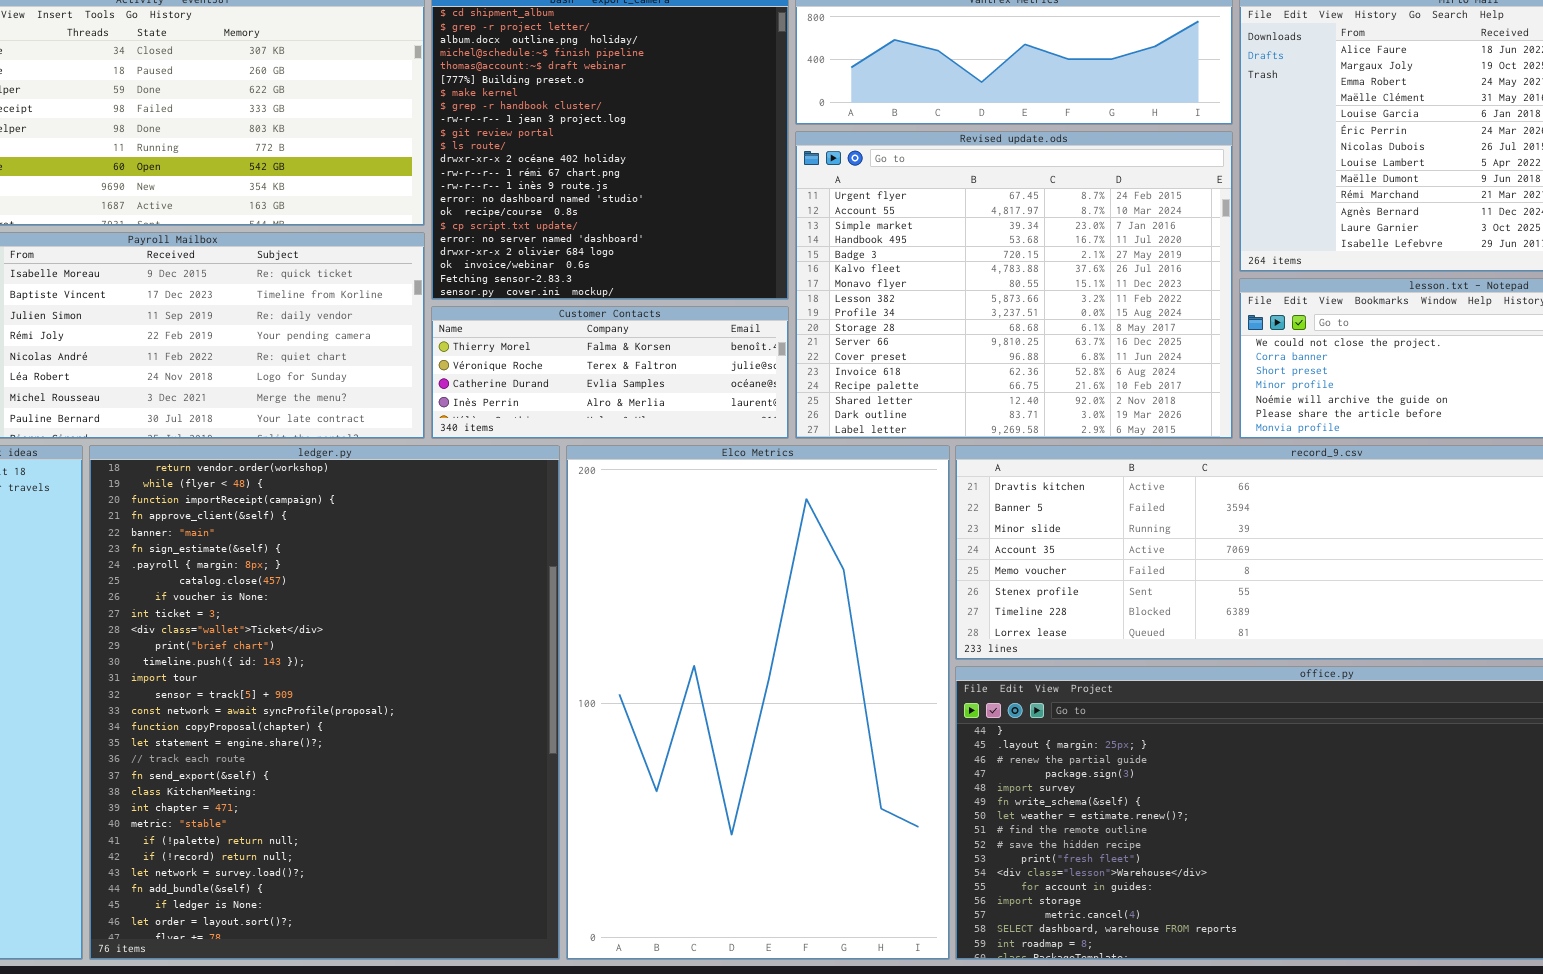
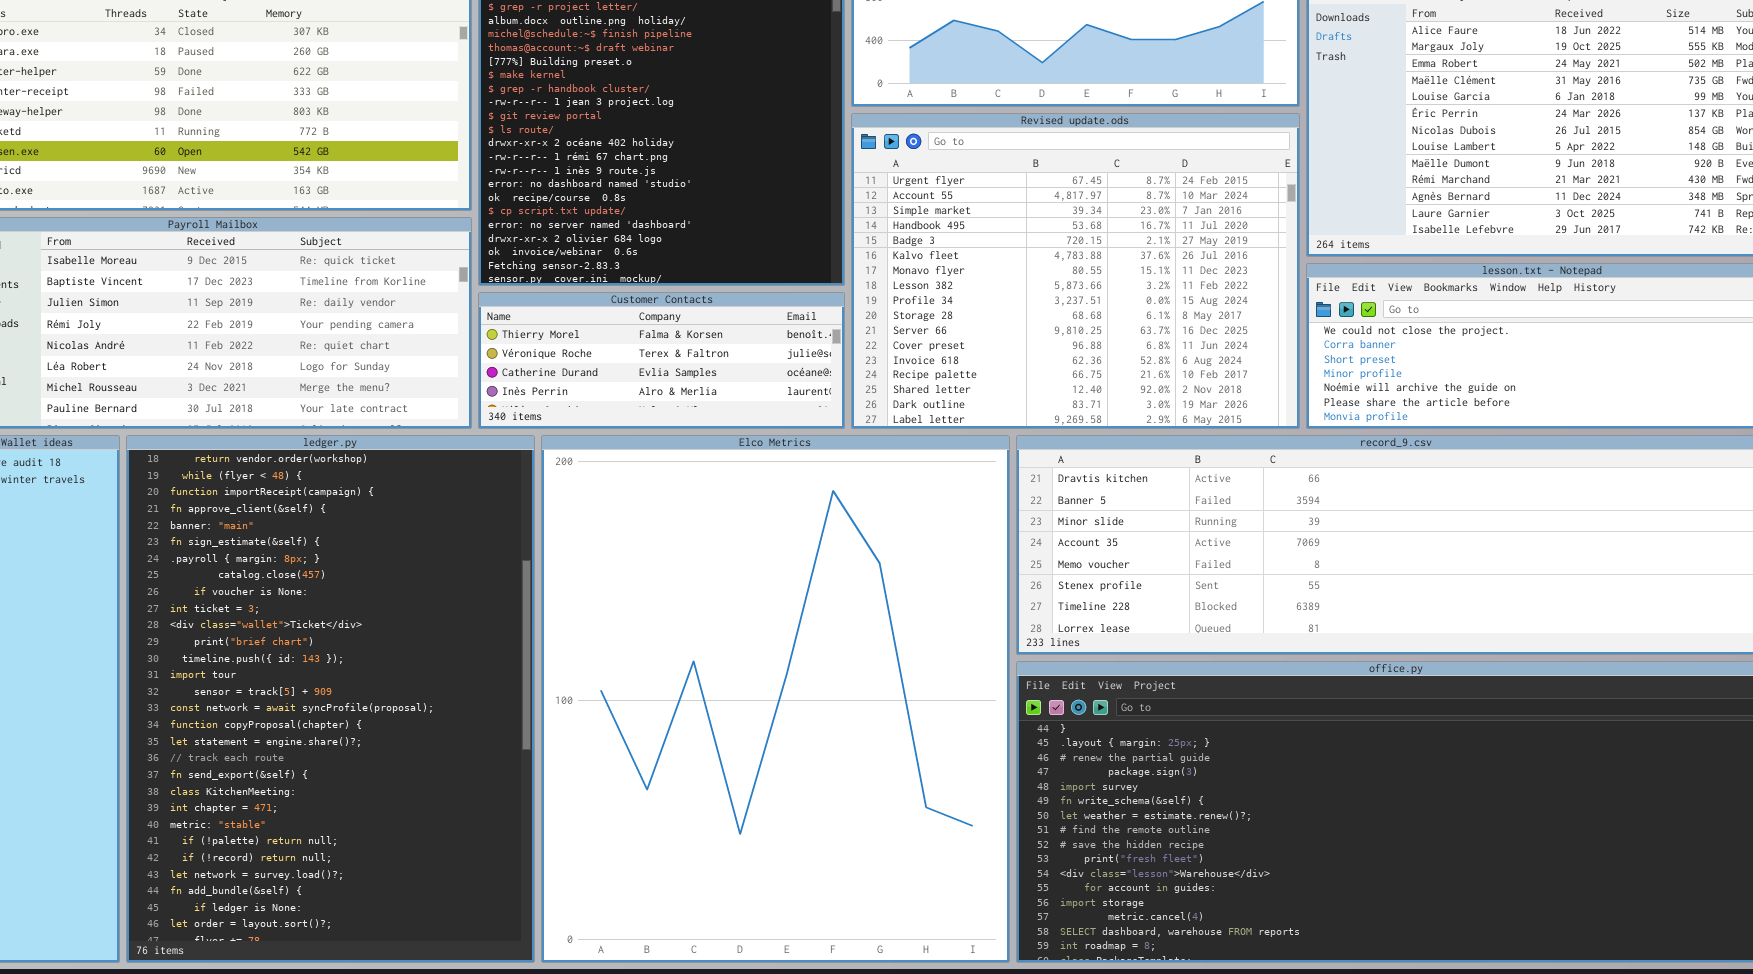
ledger.py: [89,445,560,960] -> [126,435,535,963], resized
Elco Metrics: [566,445,950,960] -> [541,435,1010,963], resized

